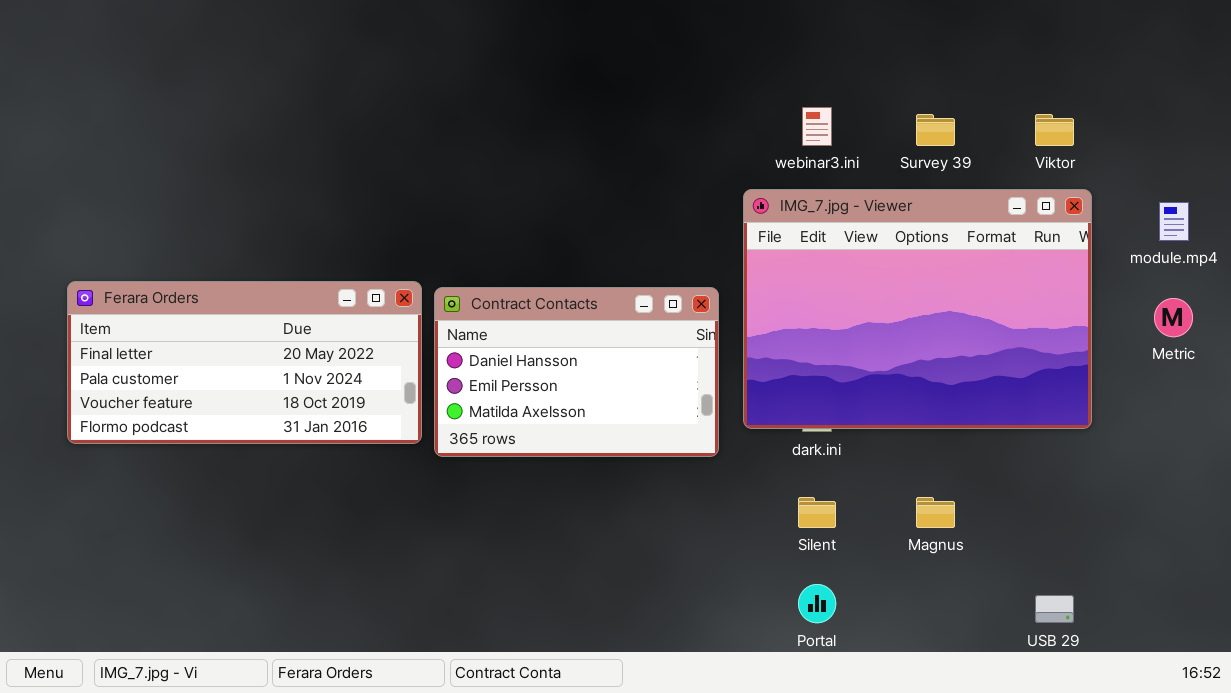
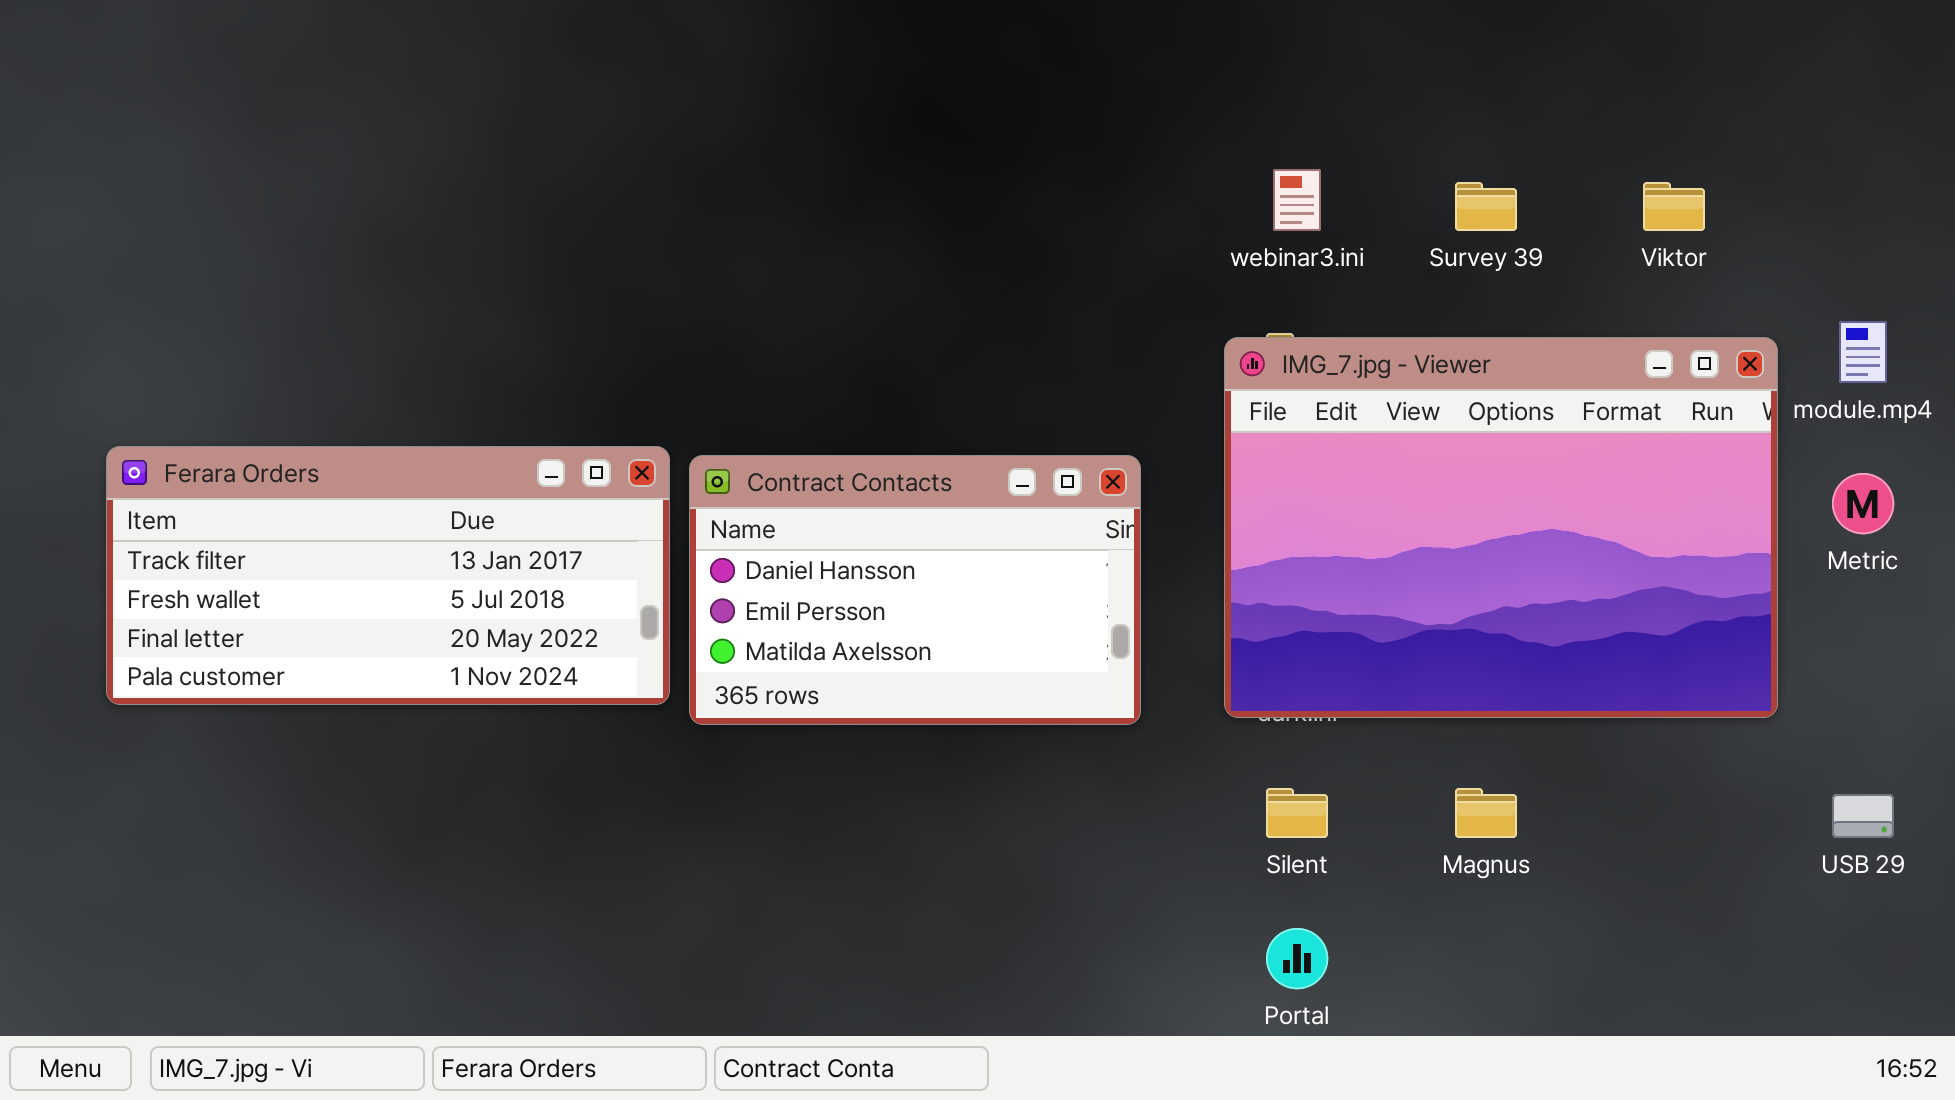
IMG_7.jpg - Viewer: [743,189,1092,429] -> [1224,337,1778,718], moved
Ferara Orders: [67,281,422,444] -> [106,446,670,705], scrolled up 2 rows
USB 29: [1035,595,1074,623] -> [1832,794,1894,838], moved

